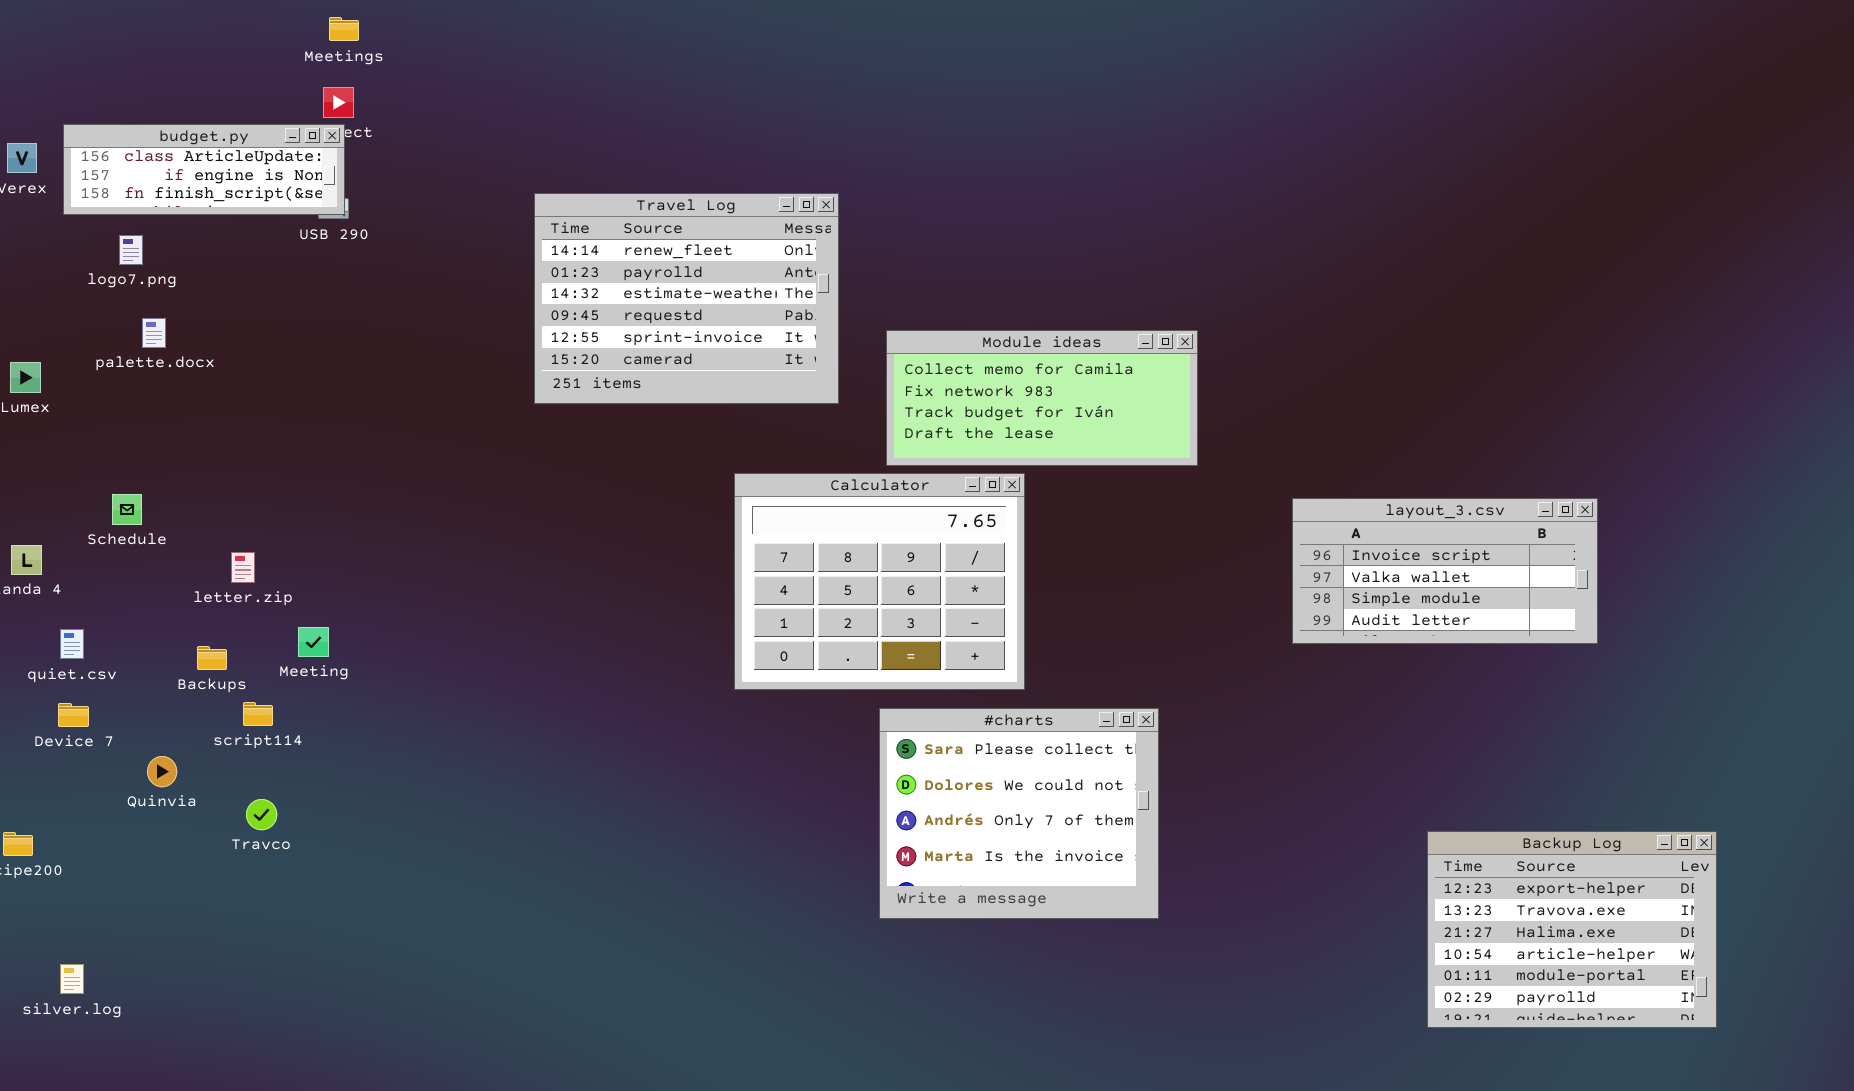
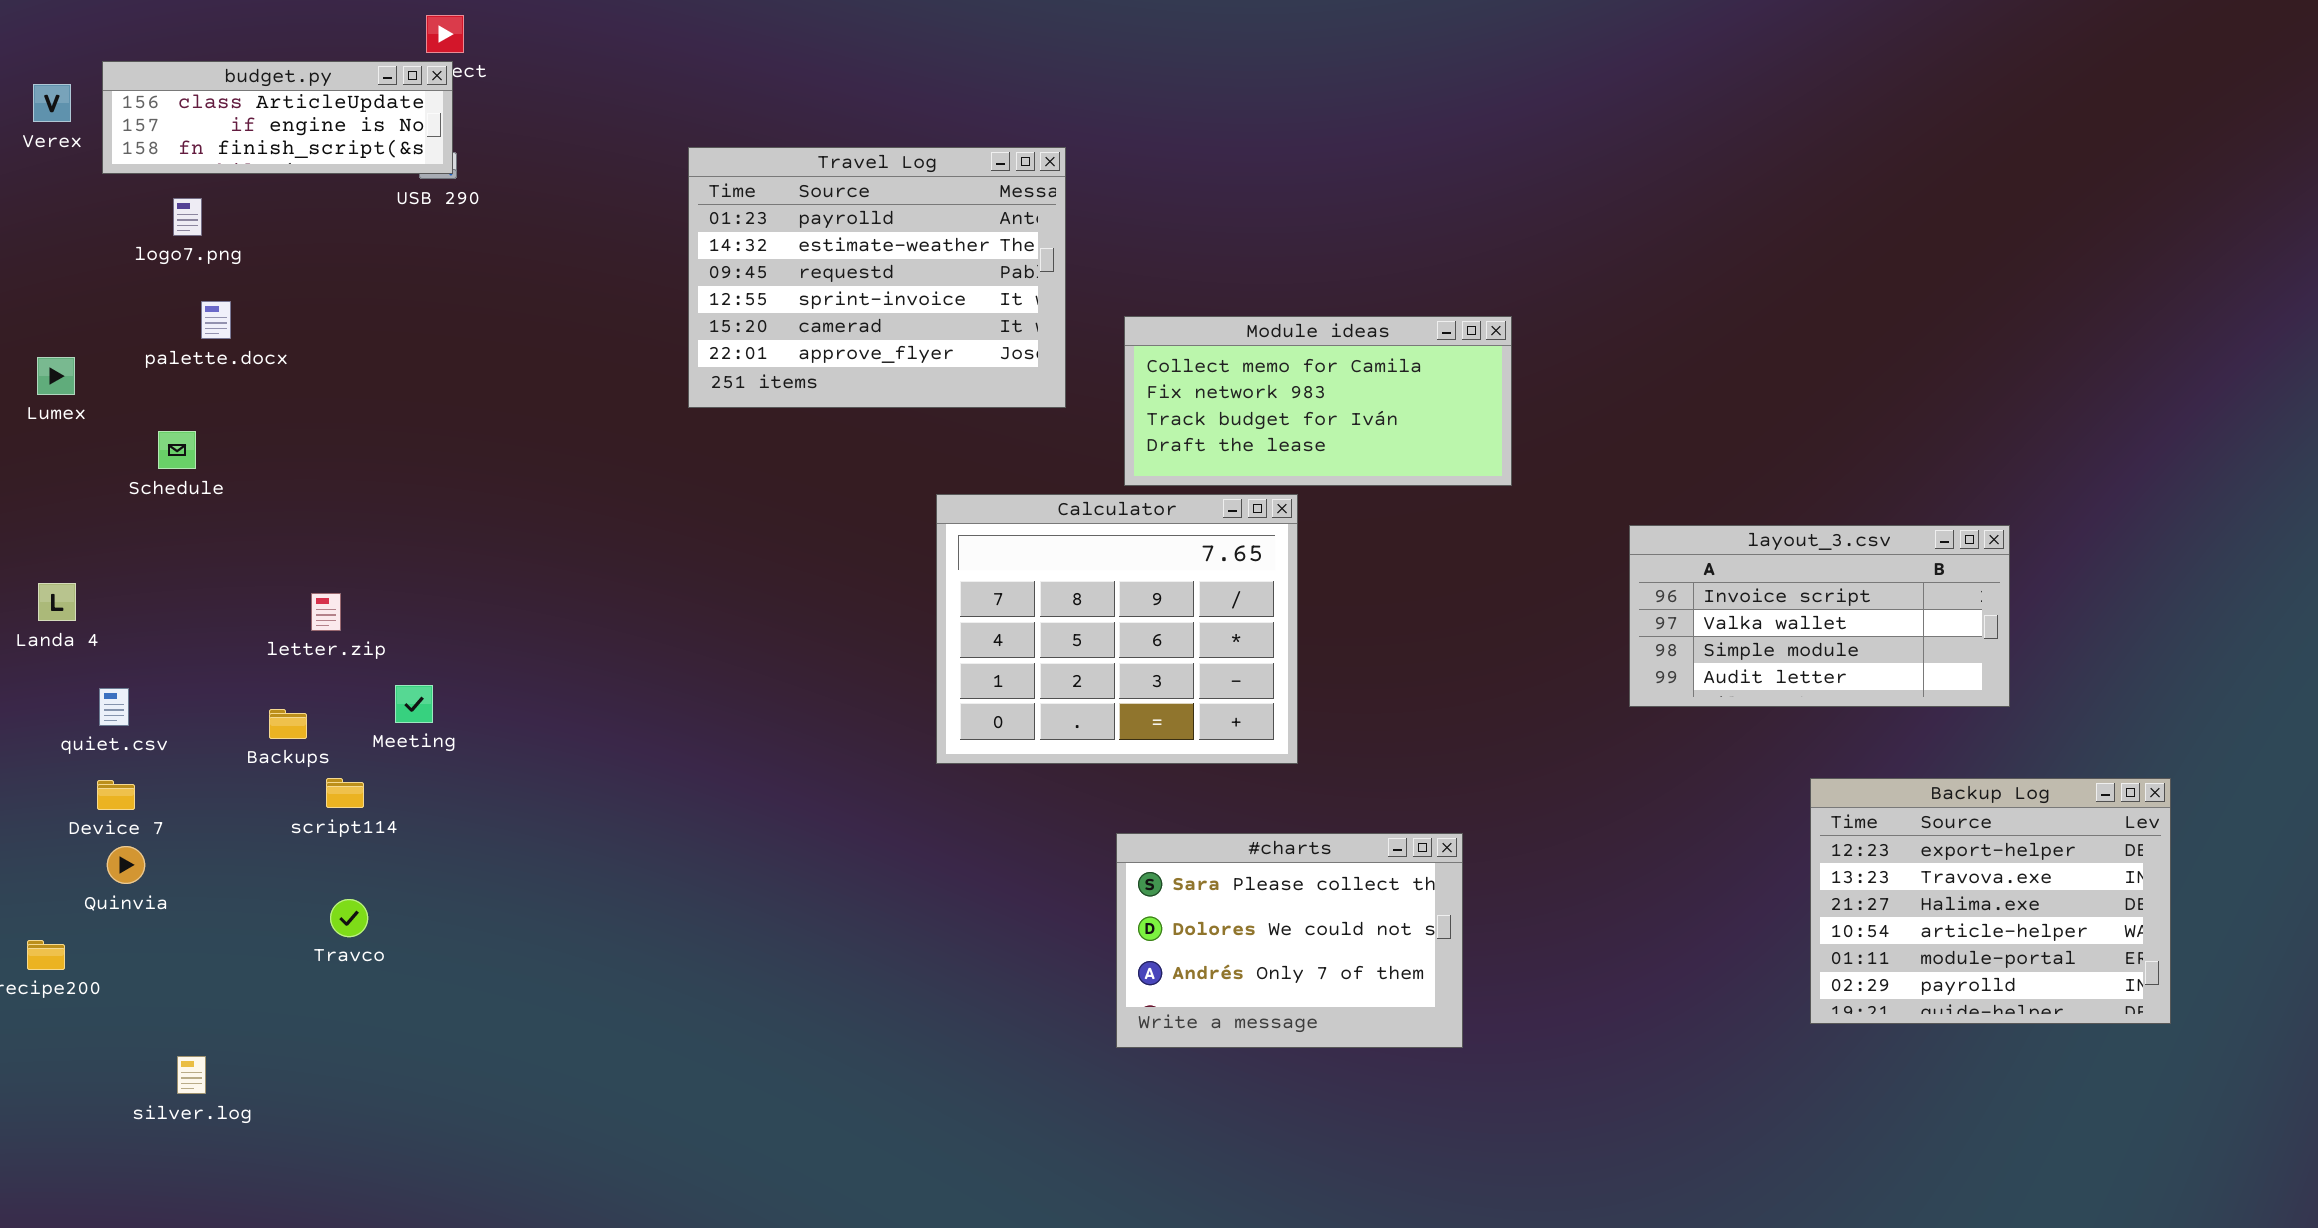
Travel Log: [534,193,839,404] -> [688,147,1066,408], scrolled down 1 row
Schedule: [112,494,142,525] -> [158,431,196,469], moved
#charts: [879,708,1159,919] -> [1116,833,1463,1048], resized
Quinvia: [147,756,177,787] -> [107,846,145,884], moved
Backup Log: [1427,831,1717,1028] -> [1810,778,2171,1024], moved
silver.log: [60,964,84,994] -> [177,1056,206,1094], moved

